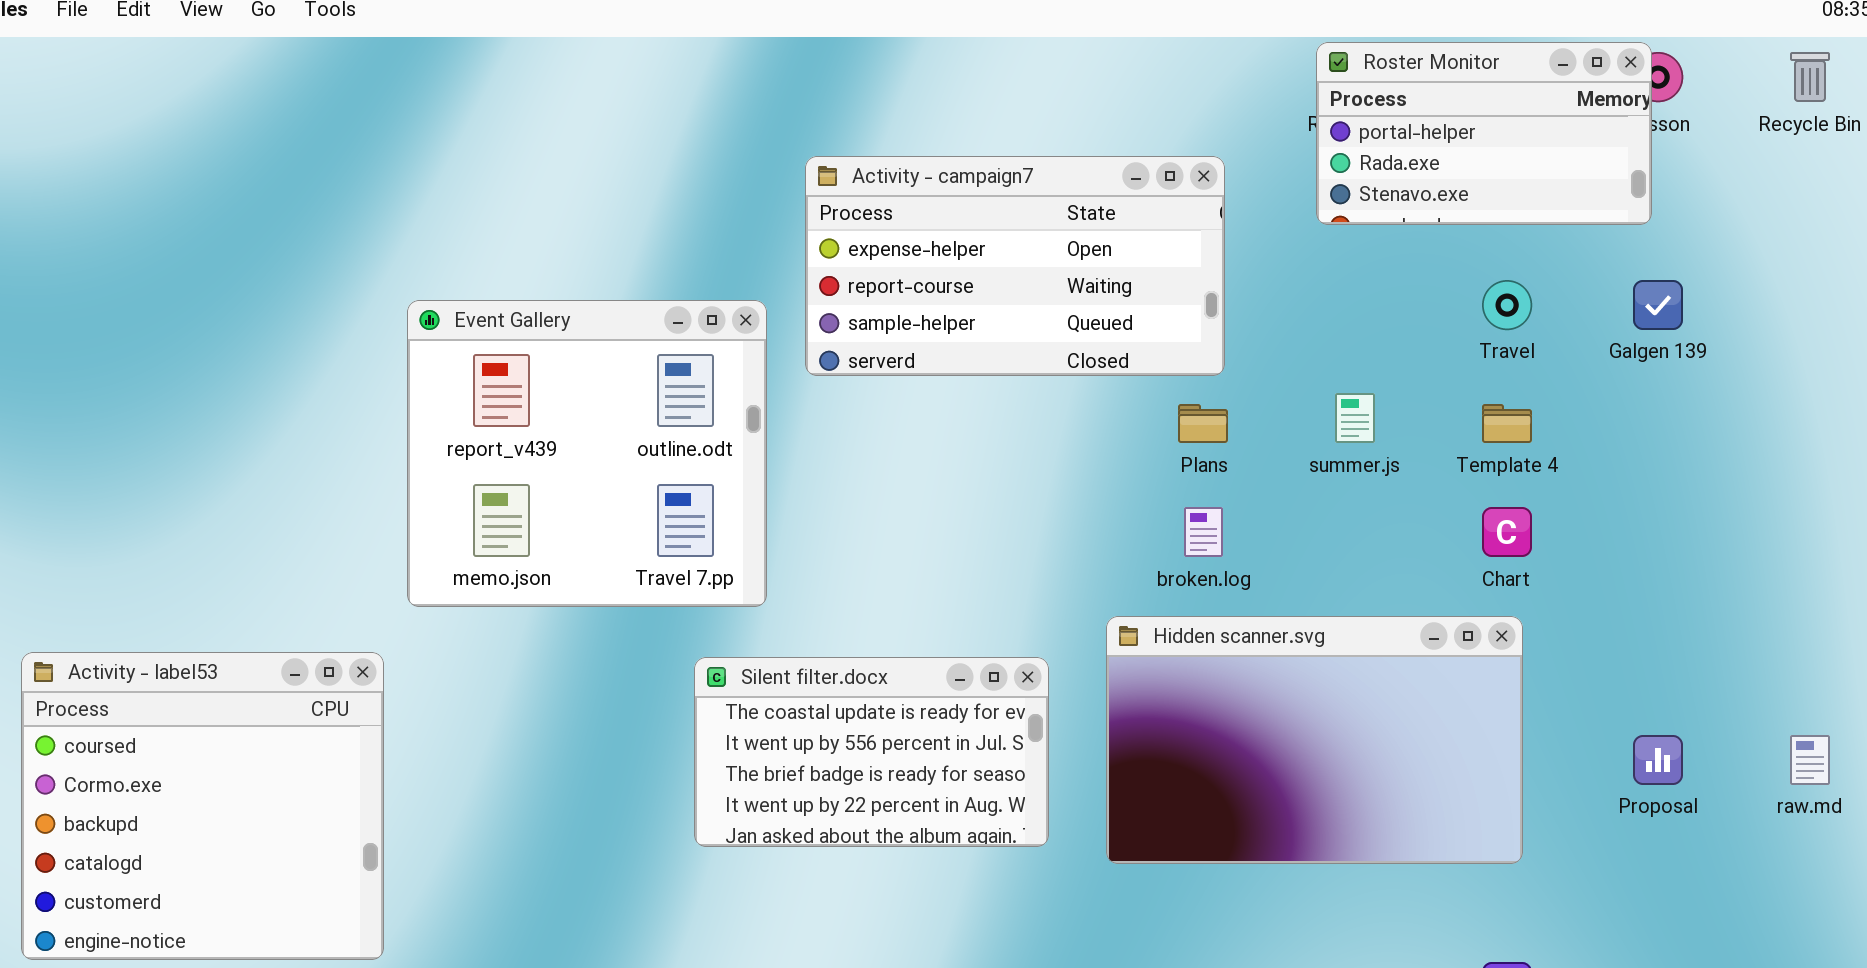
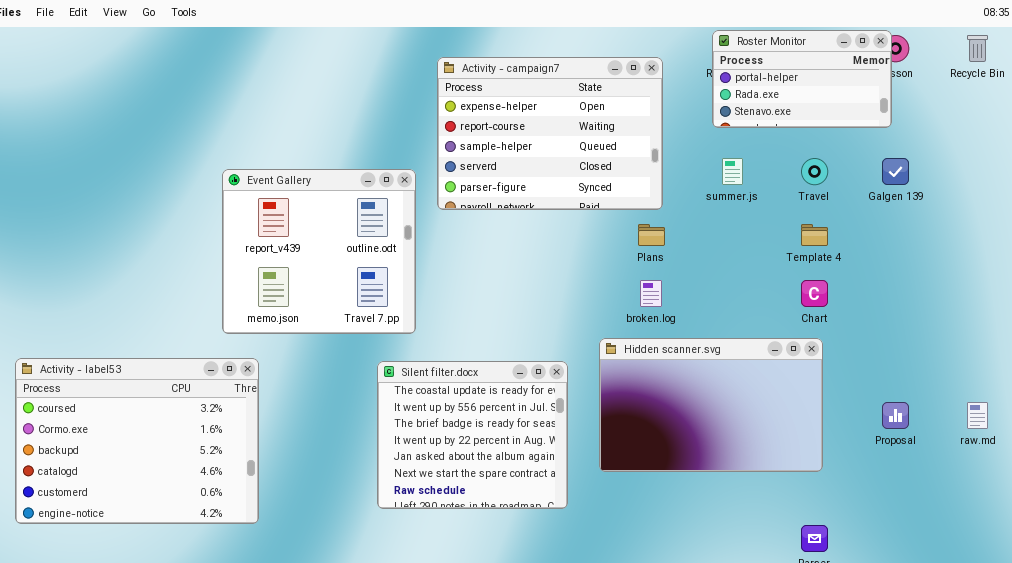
Activity - campaign7: [805,156,1225,376] -> [437,57,663,210], resized
summer.js: [1335,393,1375,443] -> [722,158,743,185], moved
Activity - label53: [21,652,384,960] -> [15,358,259,524], resized
Silent filter.docx: [694,657,1049,847] -> [377,361,568,509], resized

